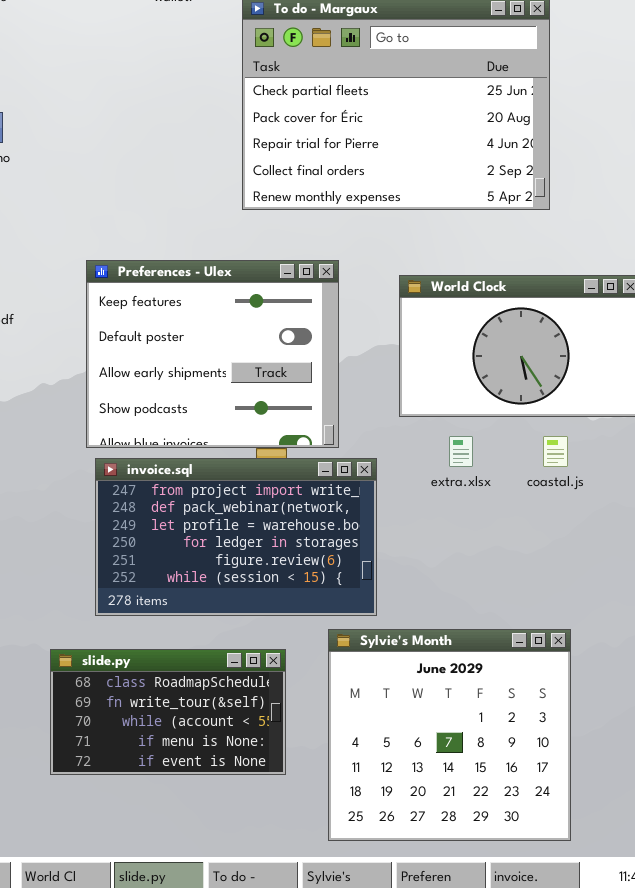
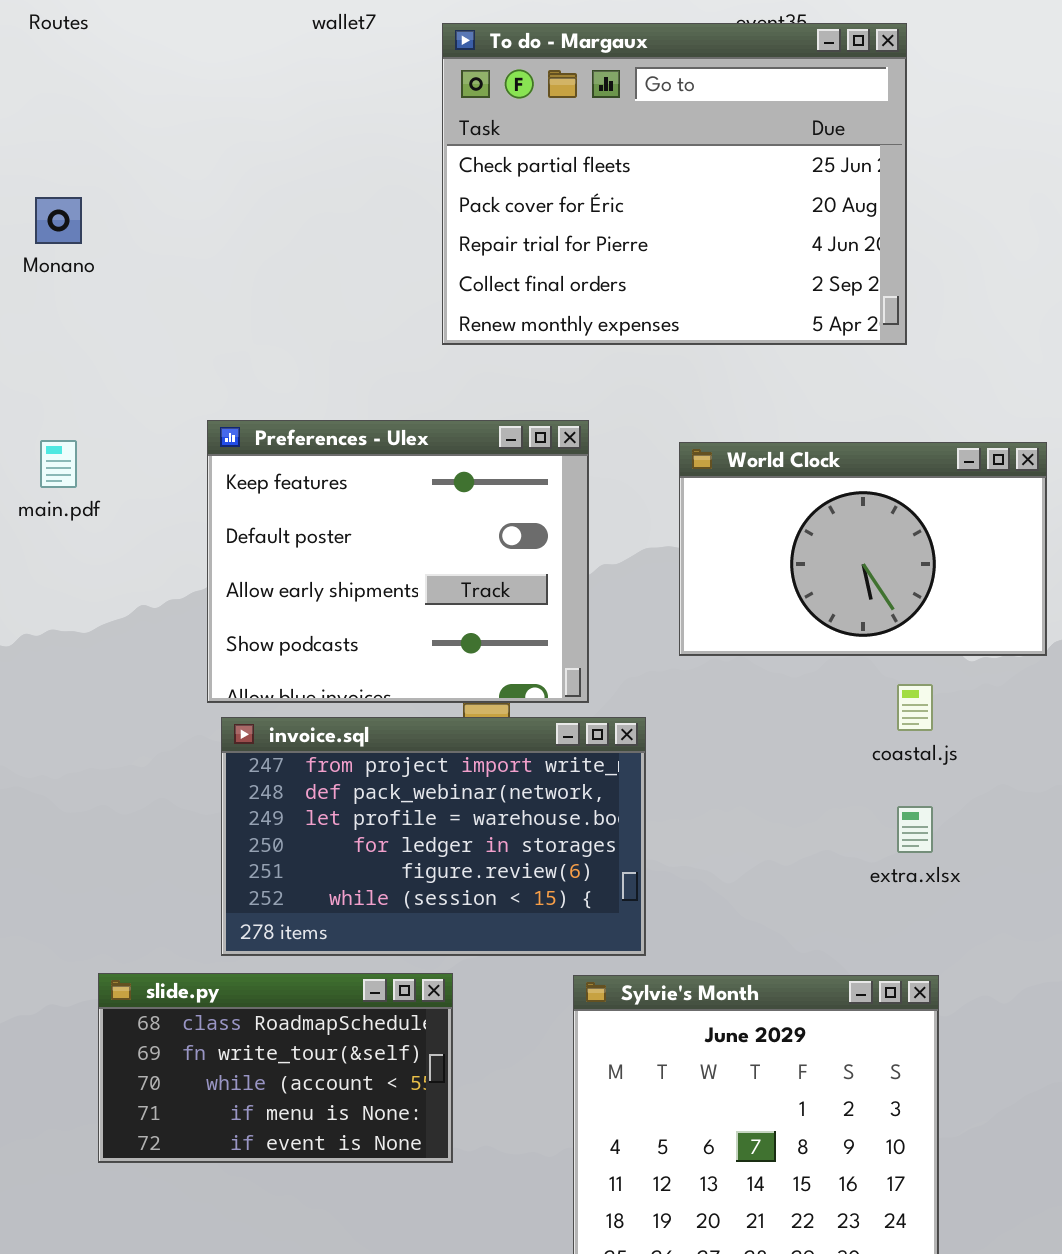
extra.xlsx: [449,436,473,467] -> [897,806,933,853], moved
slide.py: [50,649,286,775] -> [98,973,453,1163], moved

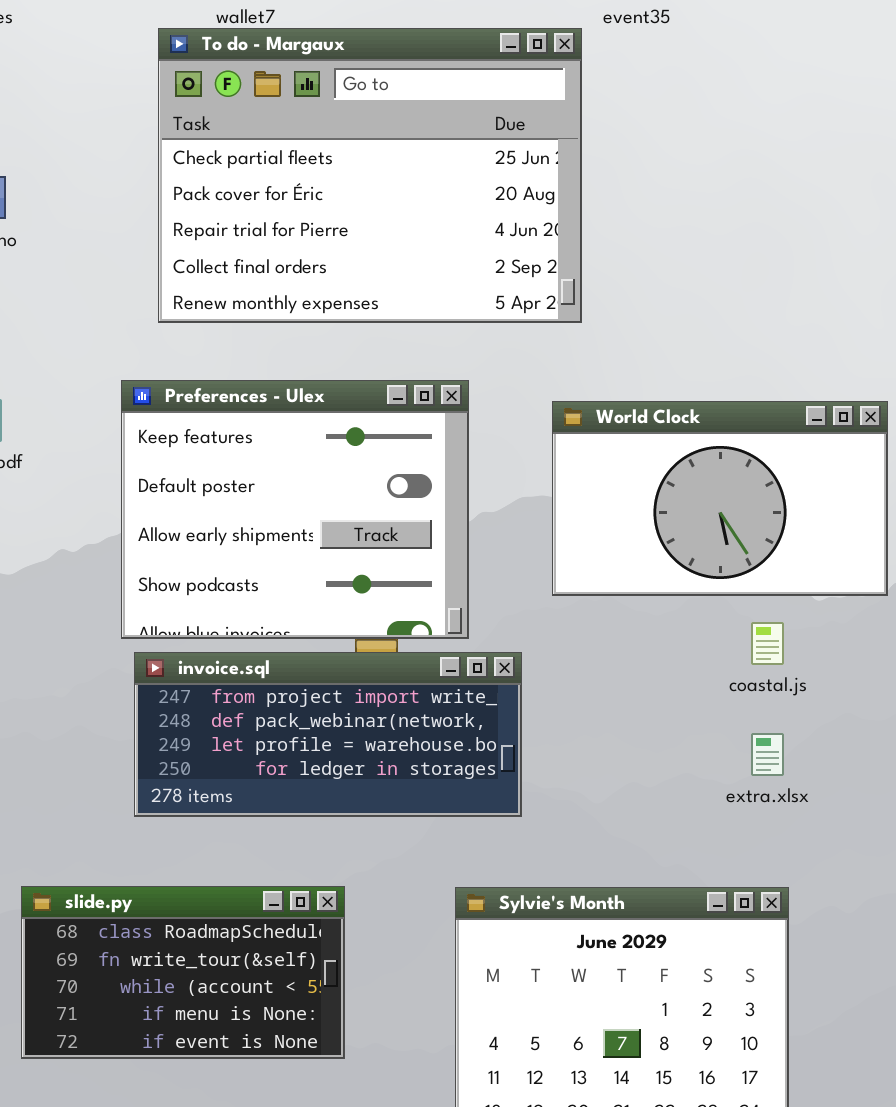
To do - Margaux: [442,23,907,345] -> [158,28,582,323], moved
invoice.sql: [221,717,646,956] -> [134,652,522,817], resized

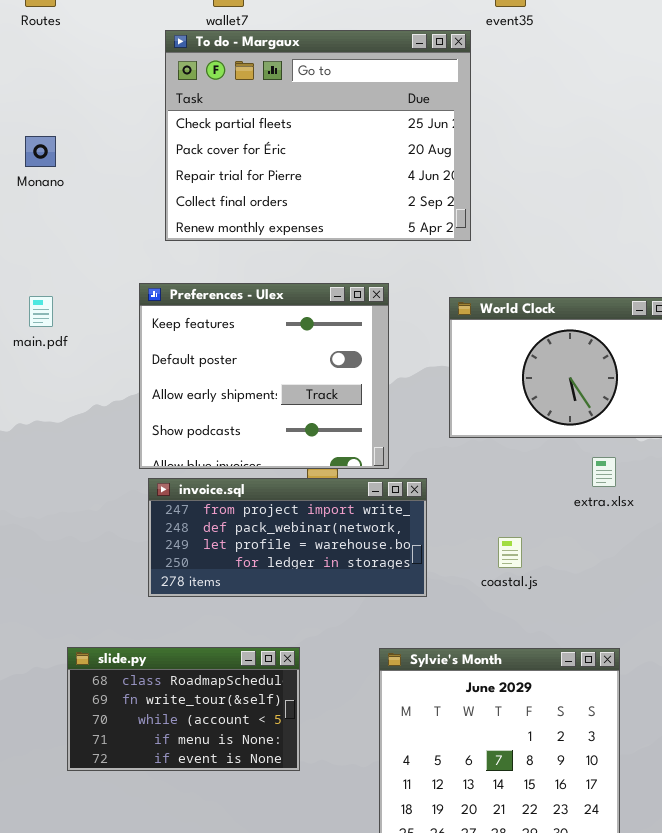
coastal.js: [751,622,784,665] -> [498,537,522,568], moved
extra.xlsx: [751,733,784,776] -> [592,457,616,487], moved

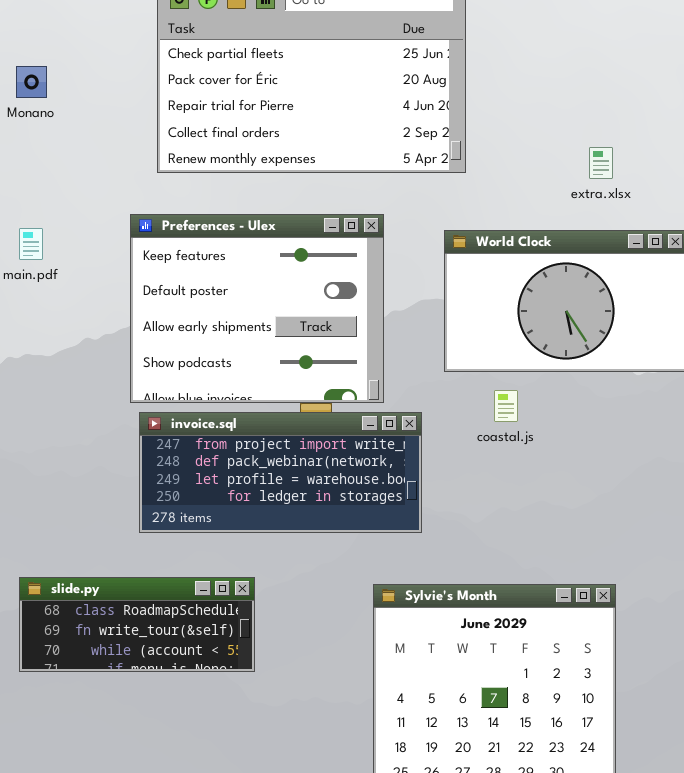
extra.xlsx: [592,457,616,487] -> [589,147,613,179], moved
coastal.js: [498,537,522,568] -> [494,390,518,422], moved
slide.py: [67,647,300,771] -> [19,577,255,672], moved, resized

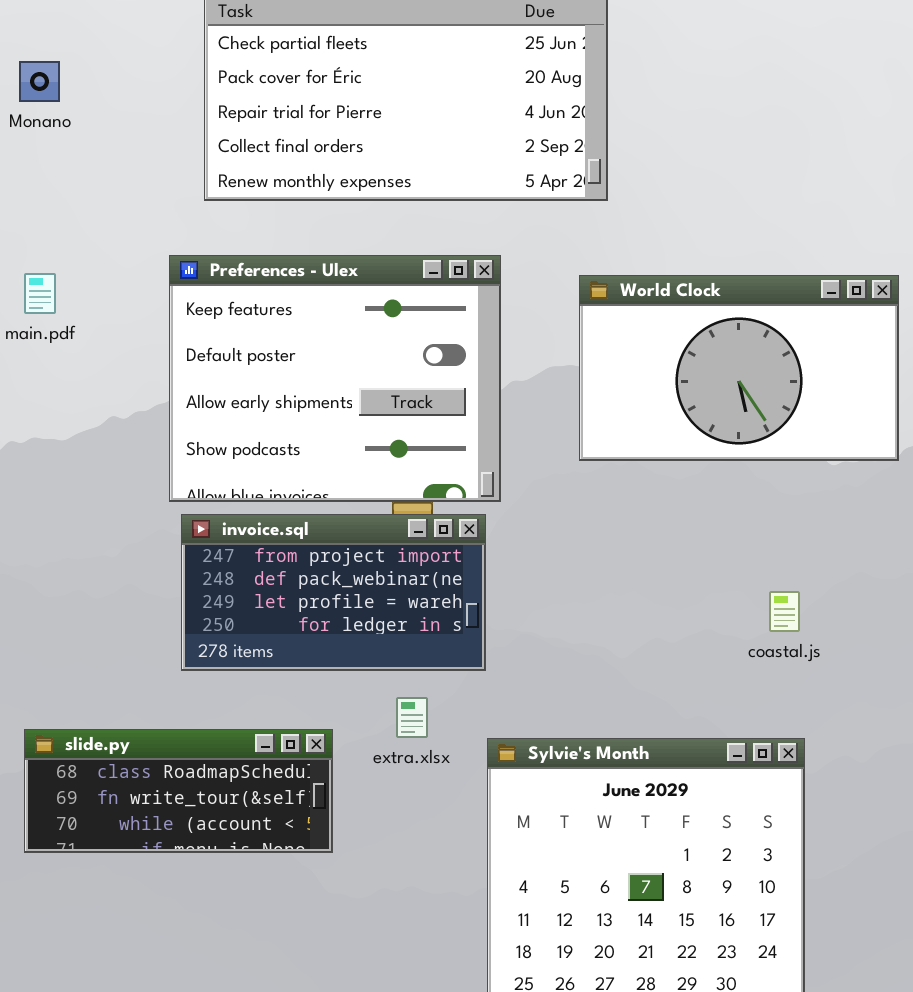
extra.xlsx: [589,147,613,179] -> [396,697,428,738], moved
coastal.js: [494,390,518,422] -> [769,591,800,632], moved
invoice.sql: [139,412,422,533] -> [181,514,486,671], resized

